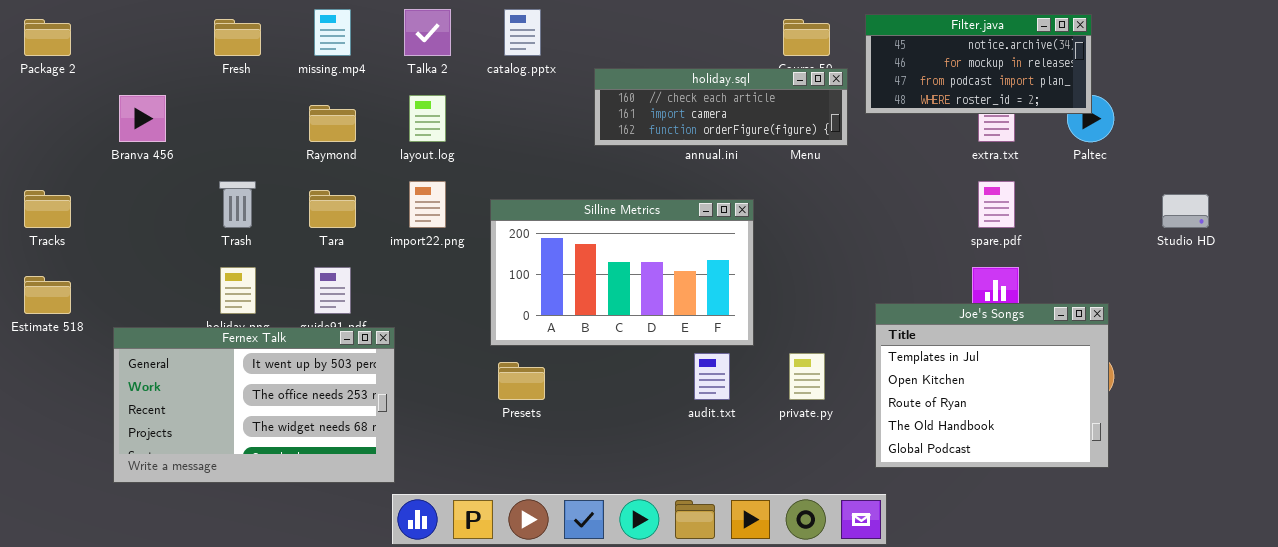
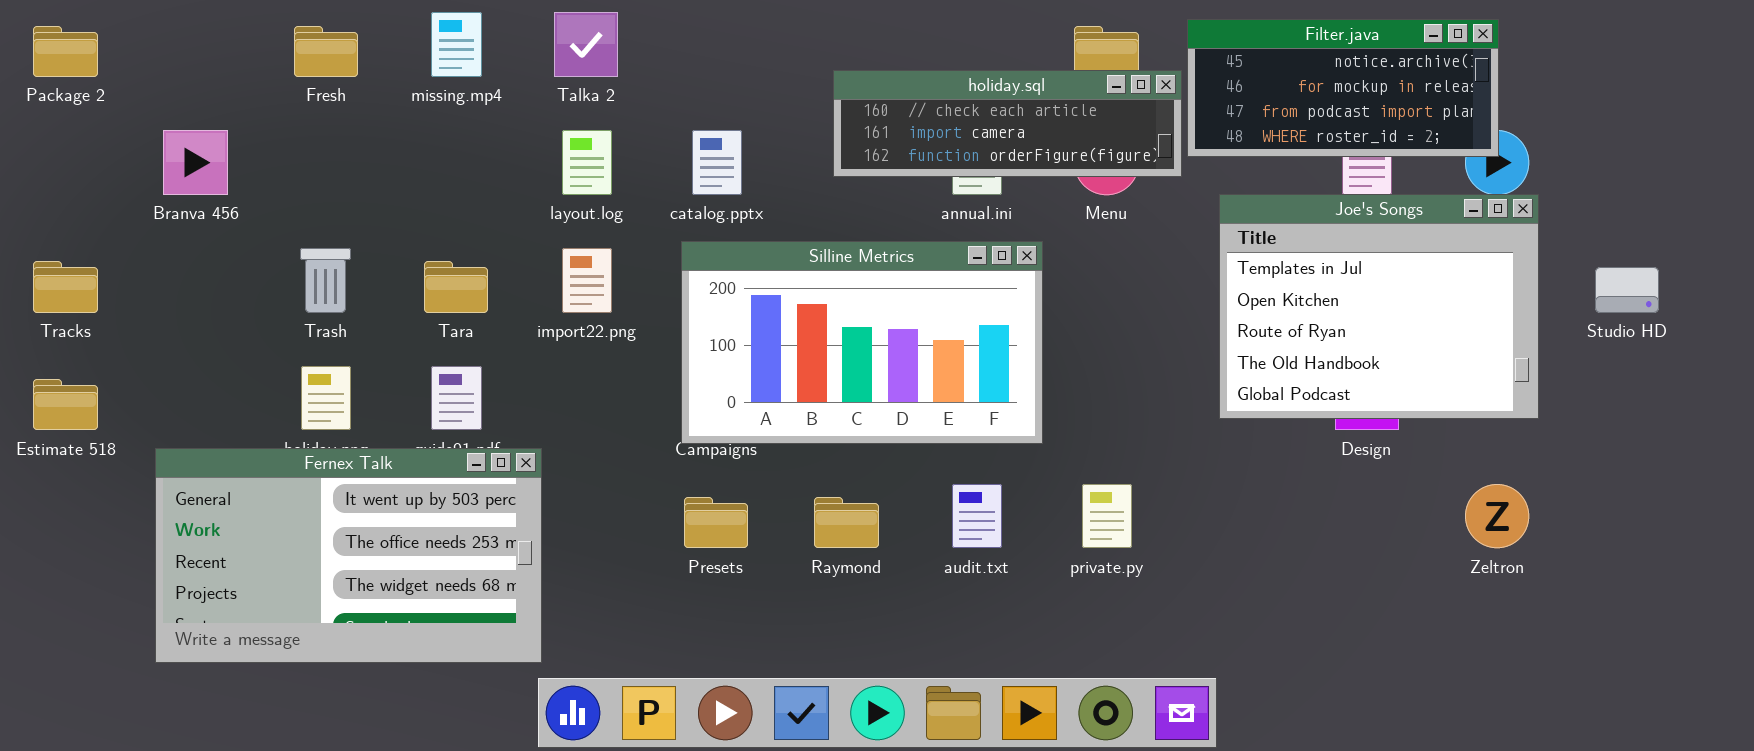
catalog.pptx: [504,9,541,56] -> [692,130,742,195], moved
holiday.sql: [594,68,848,146] -> [833,70,1182,177], moved
Raymond: [309,105,356,142] -> [814,497,879,548], moved
Silline Metrics: [490,199,754,346] -> [681,241,1043,444], moved
Joe's Songs: [875,303,1109,468] -> [1219,194,1539,419], moved

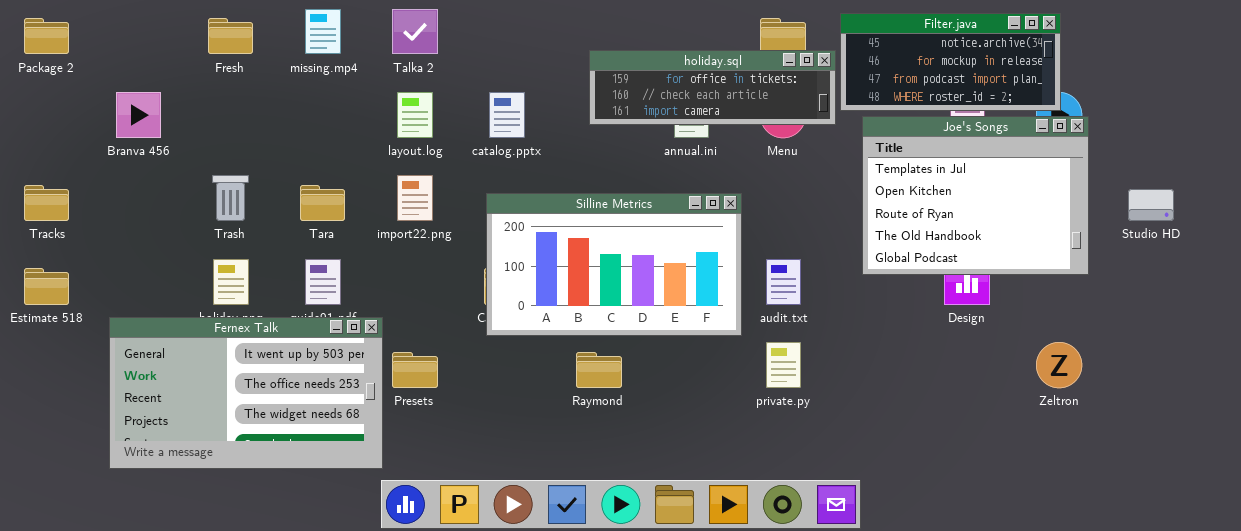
holiday.sql: [833,70,1182,177] -> [589,50,836,125], scrolled up 1 row
Joe's Songs: [1219,194,1539,419] -> [862,116,1089,275], moved
Silline Metrics: [681,241,1043,444] -> [486,193,742,336], moved
audit.txt: [952,484,1002,548] -> [766,259,801,305], moved
Presets: [684,497,748,548] -> [392,352,438,388], moved

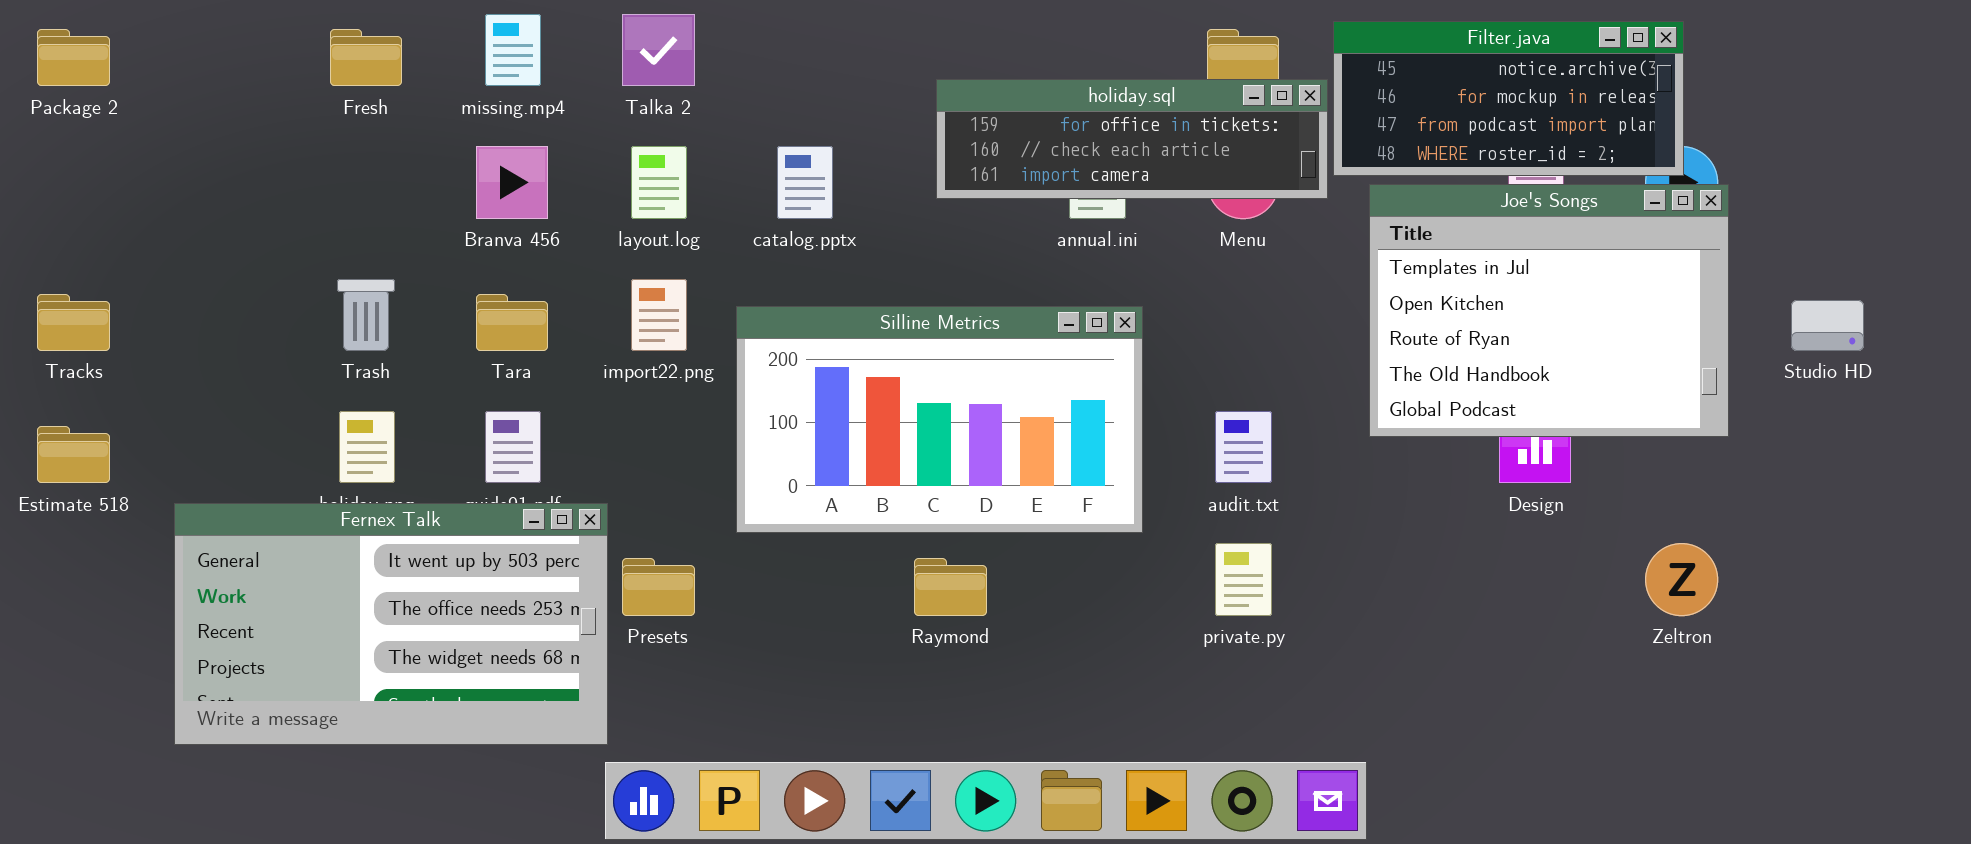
Branva 456: [116,92,161,138] -> [476,146,548,219], moved
Silline Metrics: [486,193,742,336] -> [736,306,1143,533], moved

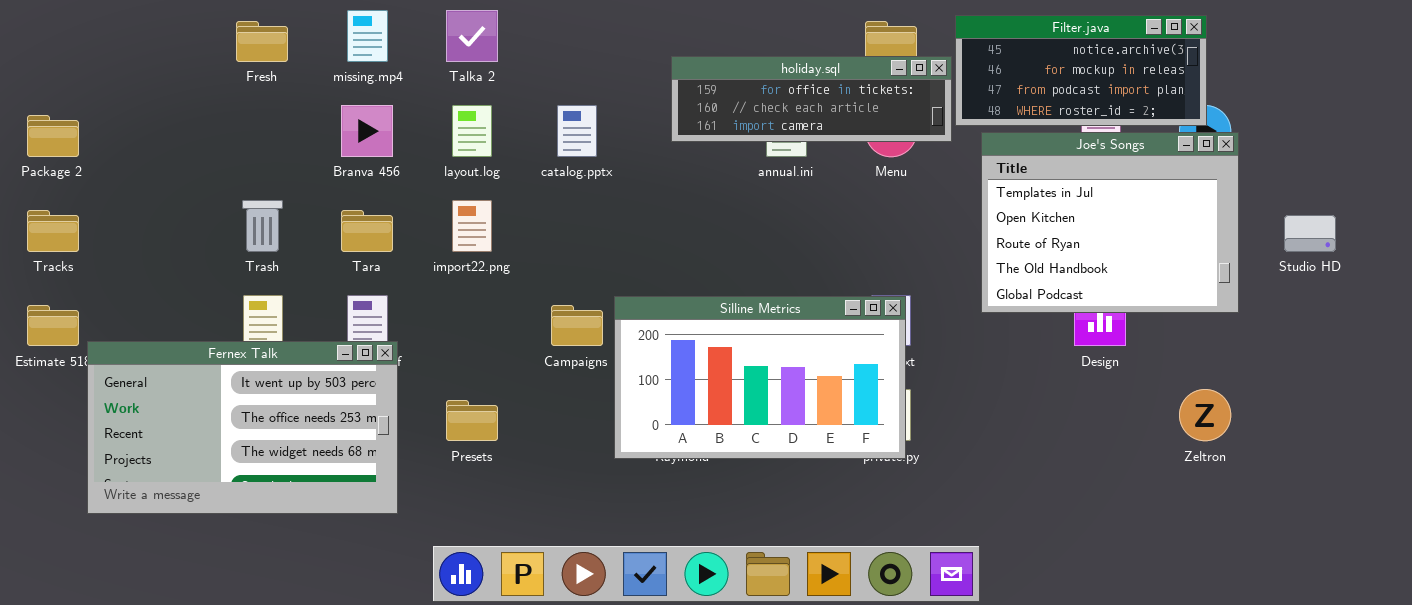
Package 2: [37,29,110,86] -> [27,115,79,157], moved
Silline Metrics: [736,306,1143,533] -> [614,296,906,459], moved
Fernex Talk: [174,503,608,745] -> [87,341,398,514], moved

